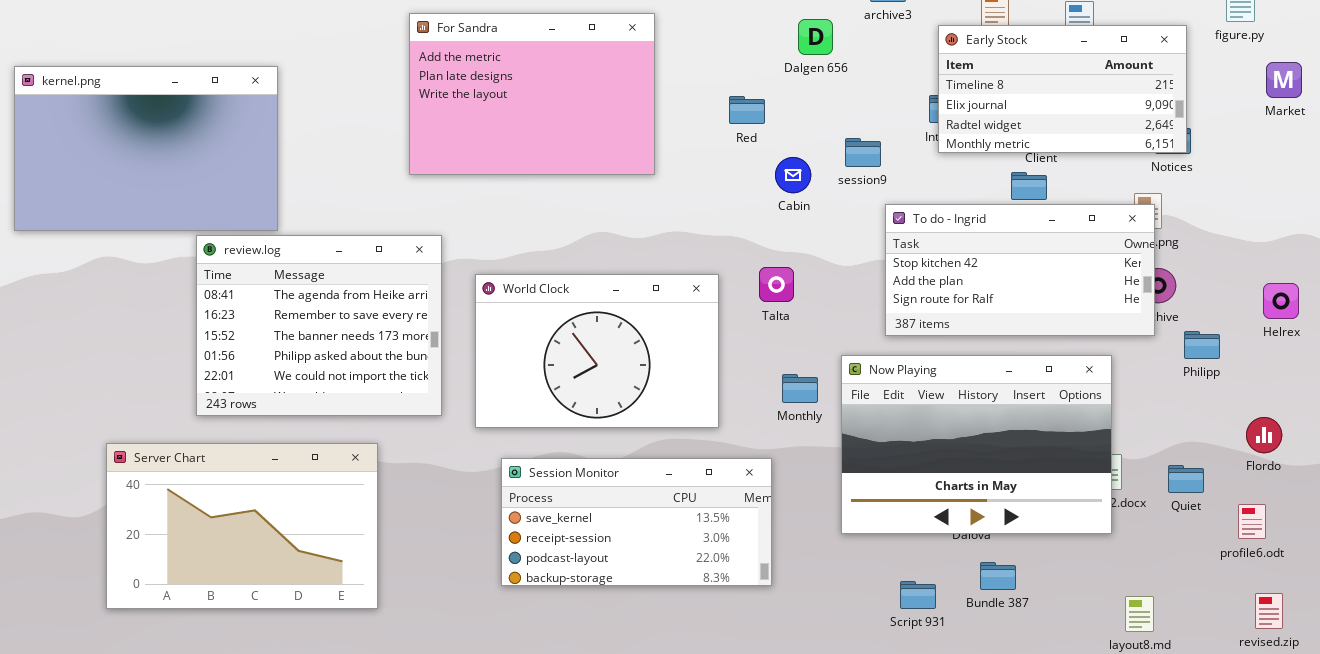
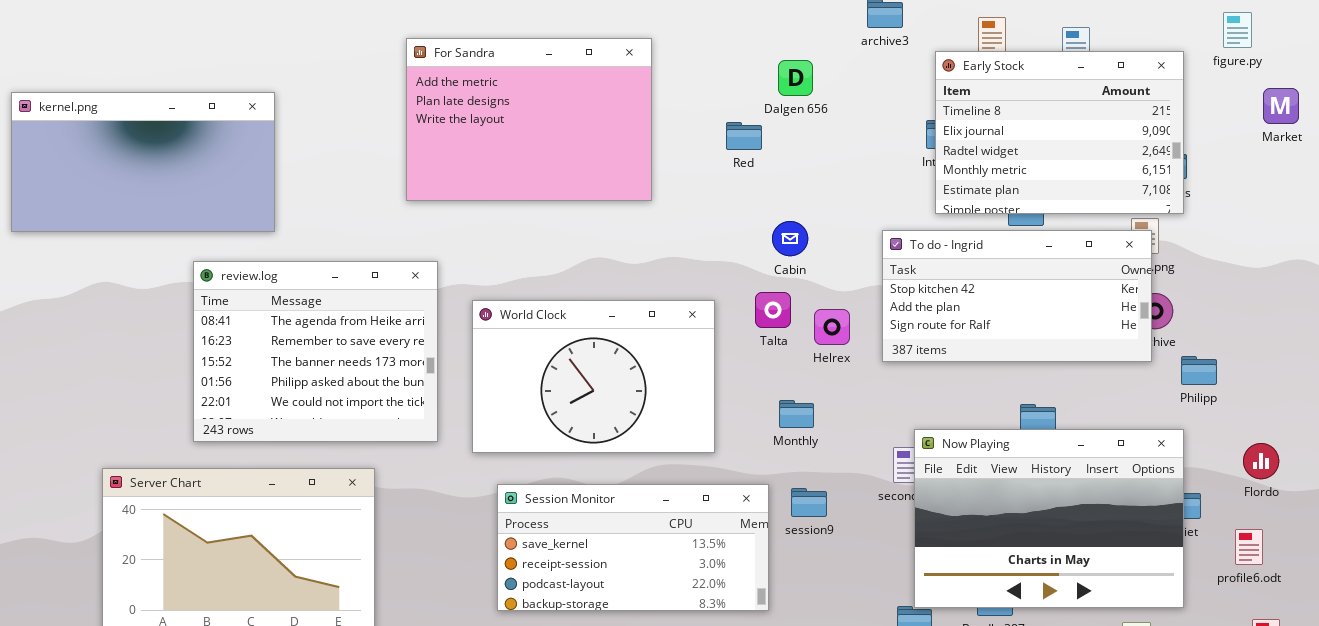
Dalgen 656: [798,19,833,55] -> [778,60,813,96], moved
Early Stock: [938,25,1187,153] -> [935,51,1184,214], resized
kernel.png: [14,66,278,231] -> [11,92,275,232], resized
session9: [845,138,881,167] -> [791,488,827,517], moved
Cabin: [775,157,811,193] -> [772,221,808,256], moved
Helrex: [1263,283,1299,319] -> [814,309,850,345], moved
Now Playing: [841,355,1112,534] -> [914,429,1184,608], moved

